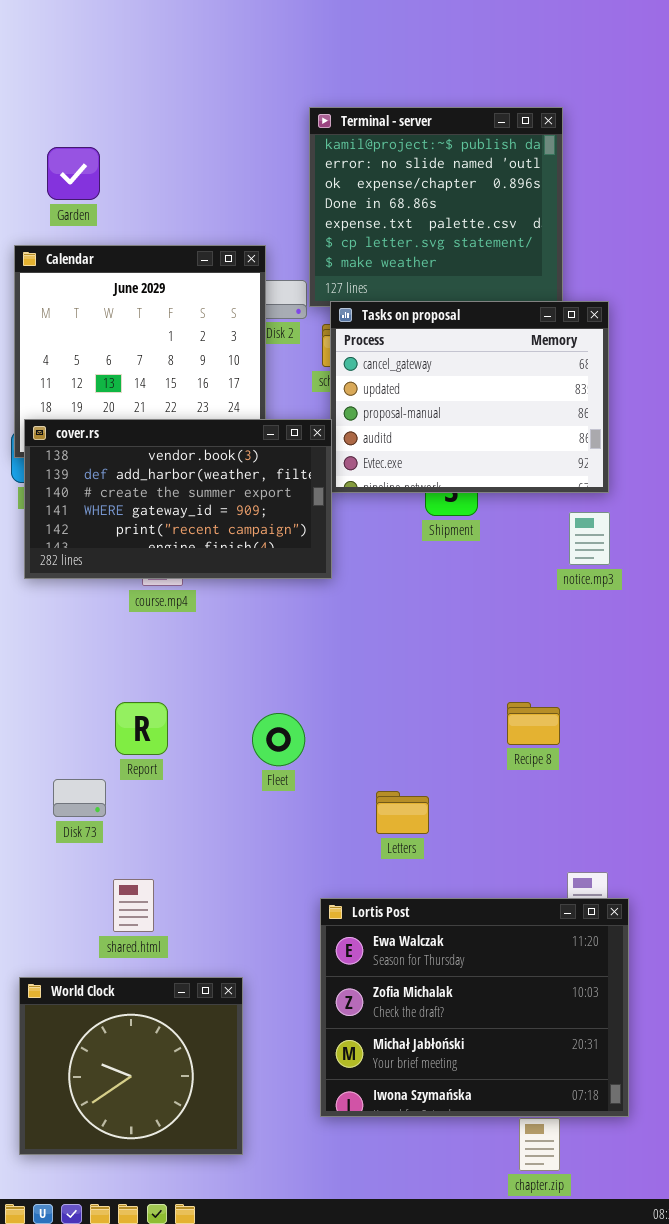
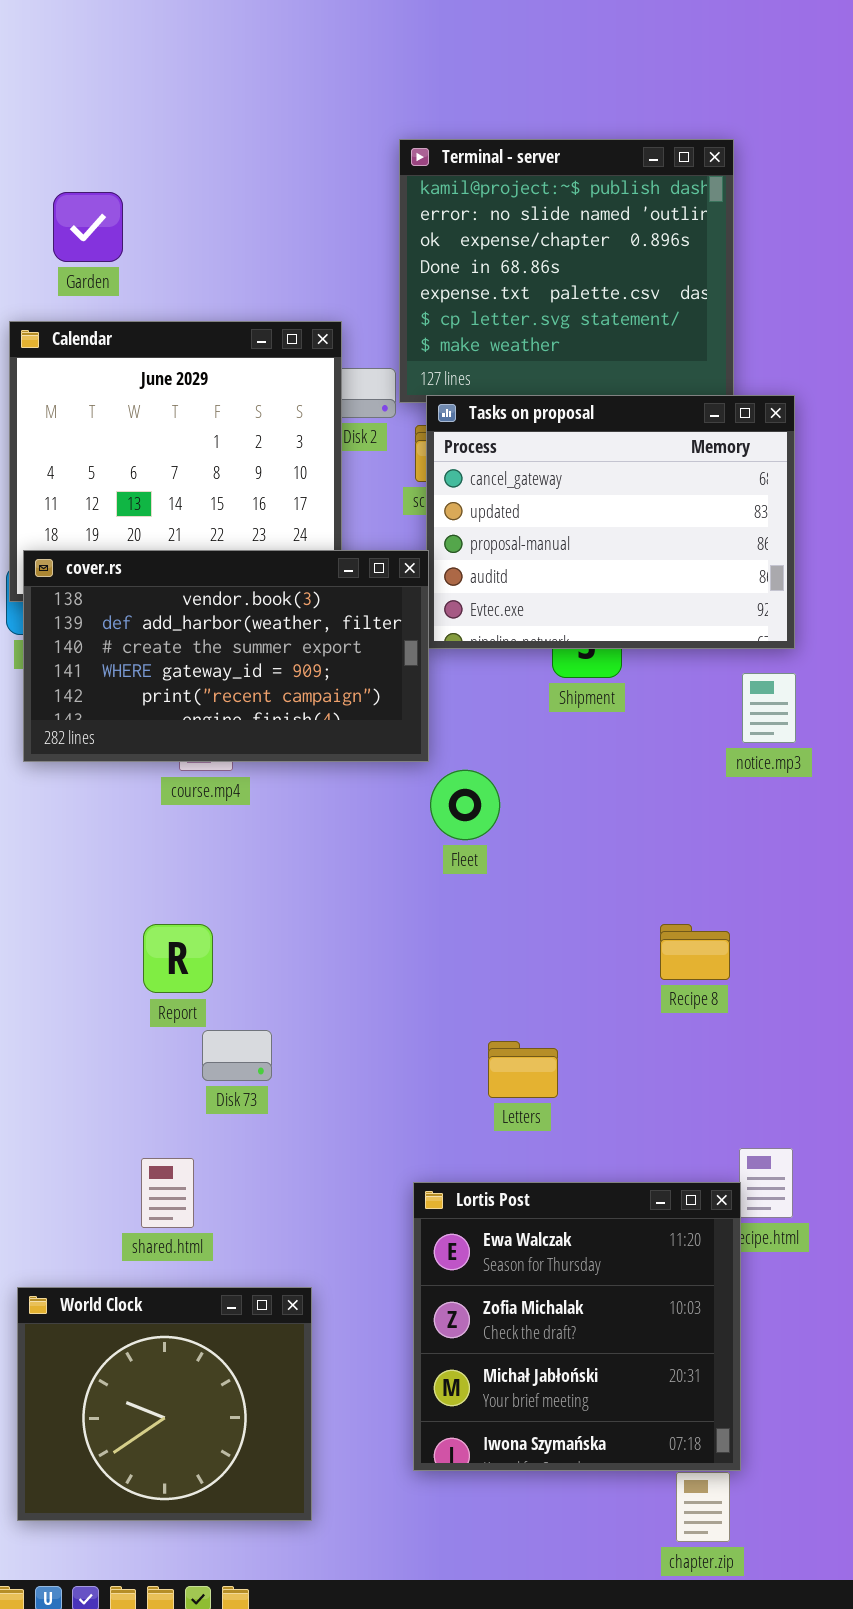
Fleet: [252,713,305,766] -> [430,770,500,840], moved
Disk 73: [53,779,106,817] -> [202,1030,272,1081], moved
Lortis Post: [320,898,629,1117] -> [413,1182,741,1471], resized

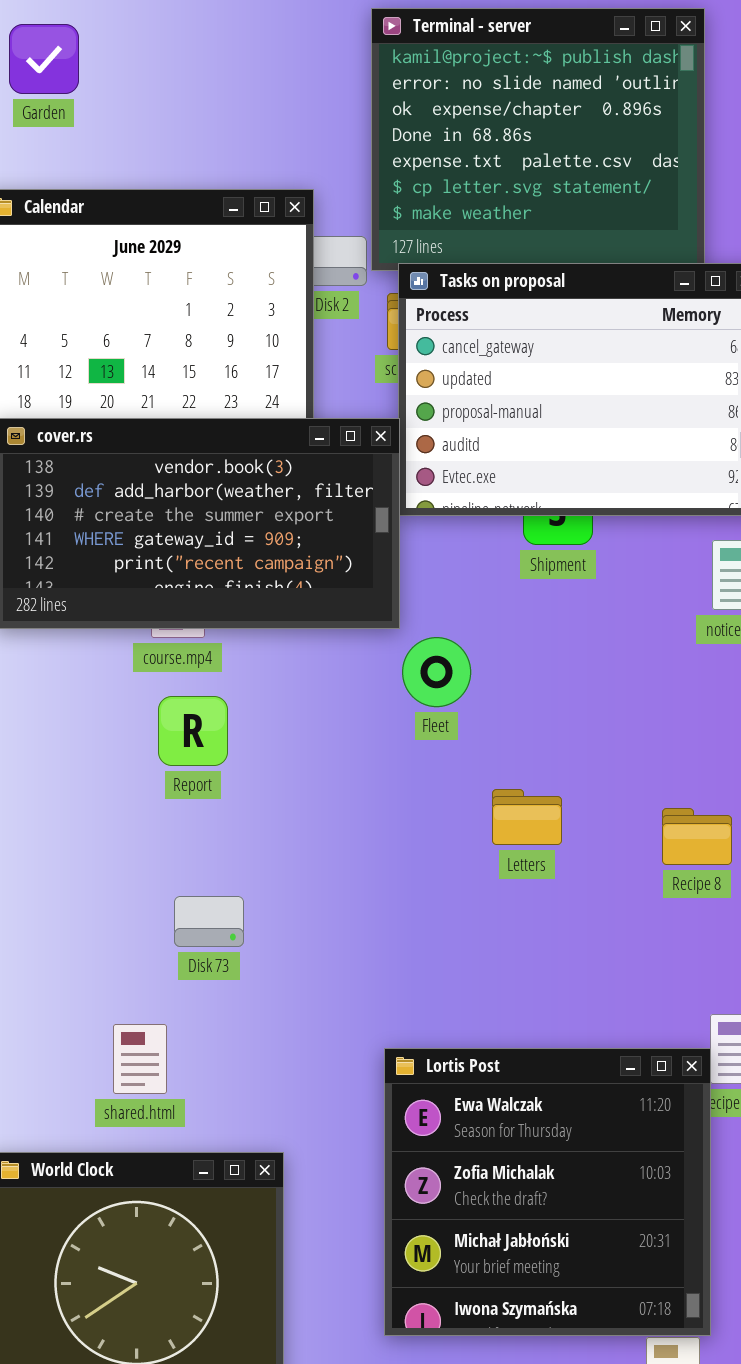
Garden: [53,192,123,262] -> [9,24,79,94], moved
Report: [143,924,213,993] -> [158,696,228,766], moved
Recipe 8: [660,924,730,980] -> [662,808,732,865], moved
Letters: [488,1041,558,1098] -> [492,789,562,845], moved

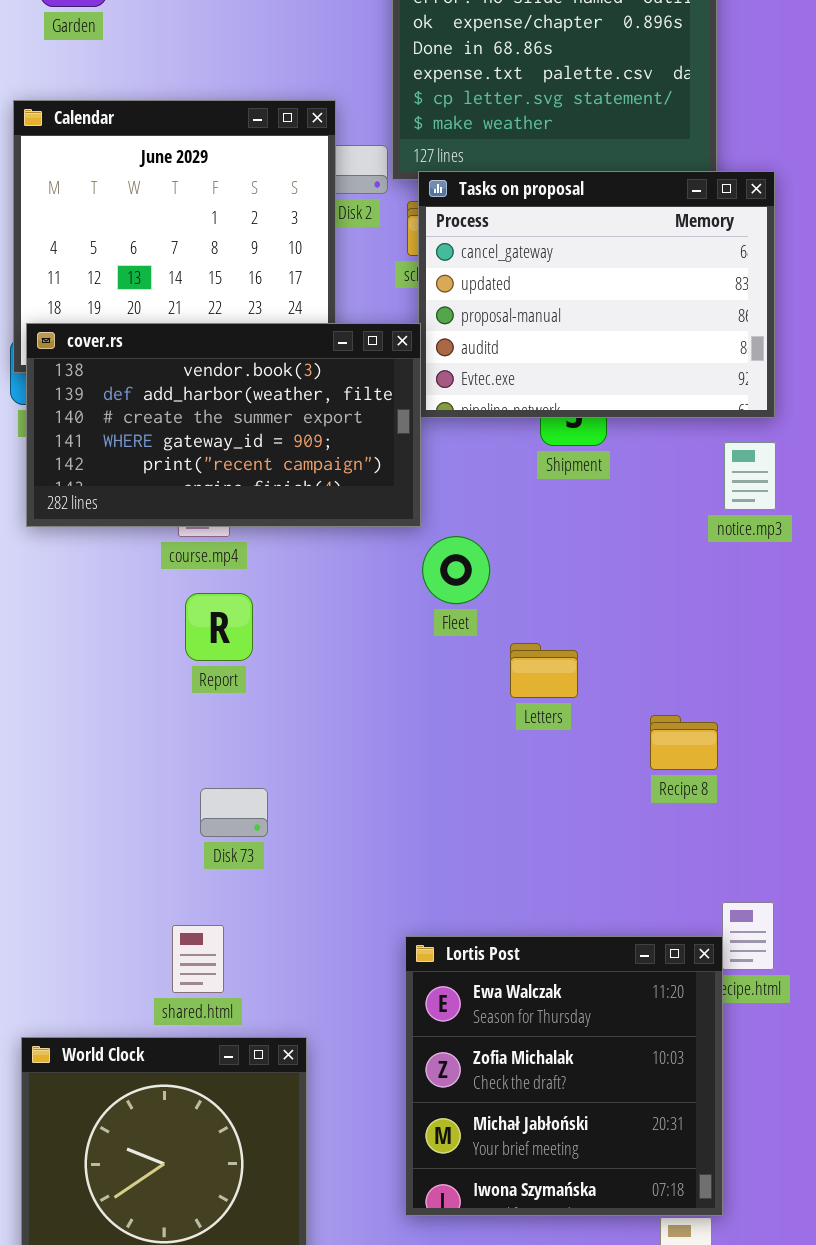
Letters: [492,789,562,845] -> [510,643,578,698], moved
Recipe 8: [662,808,732,865] -> [650,715,718,770], moved
shared.html: [113,1024,167,1094] -> [172,925,224,993], moved

